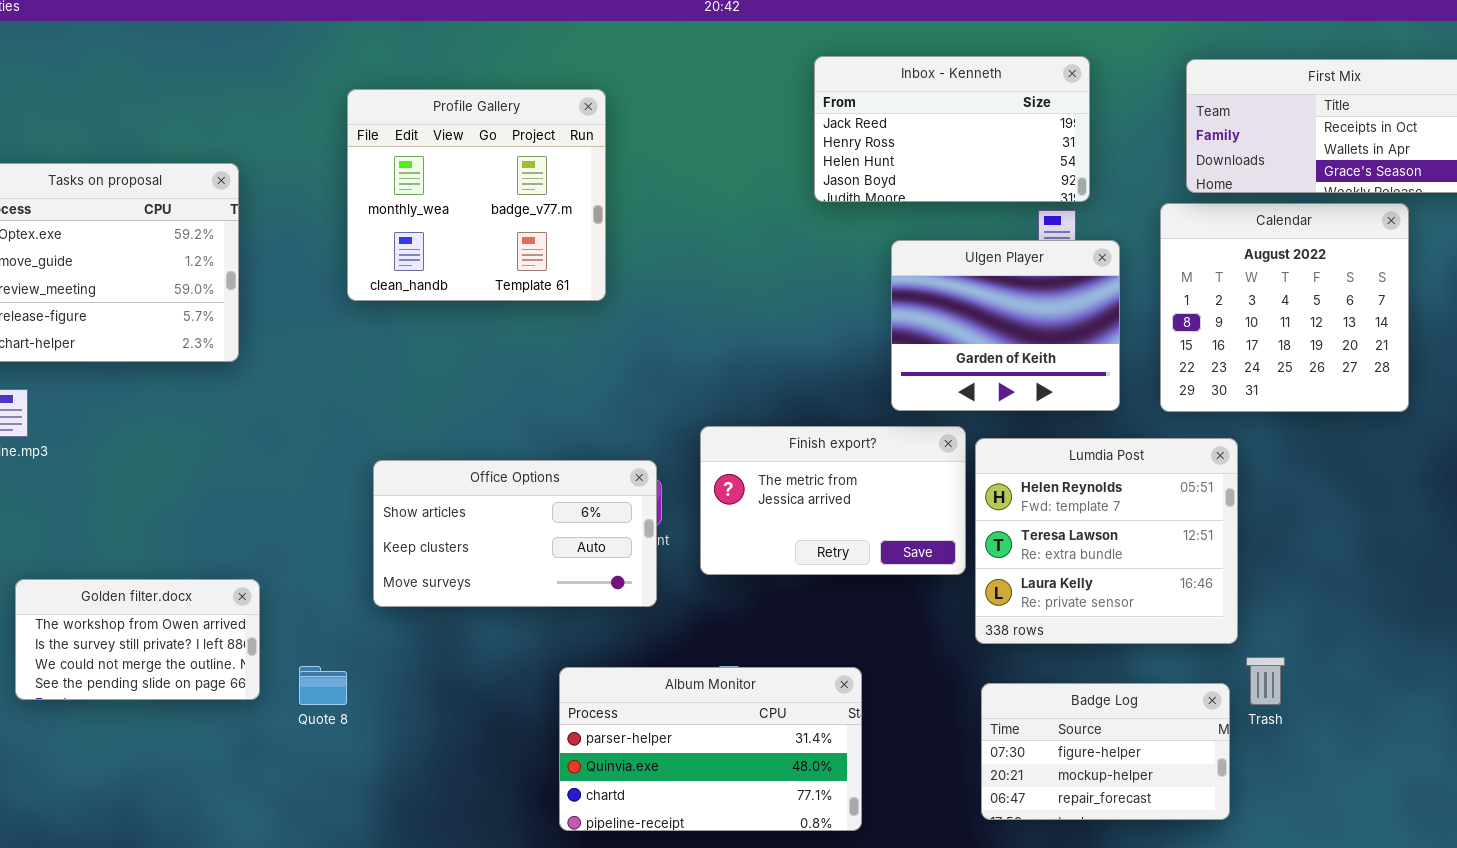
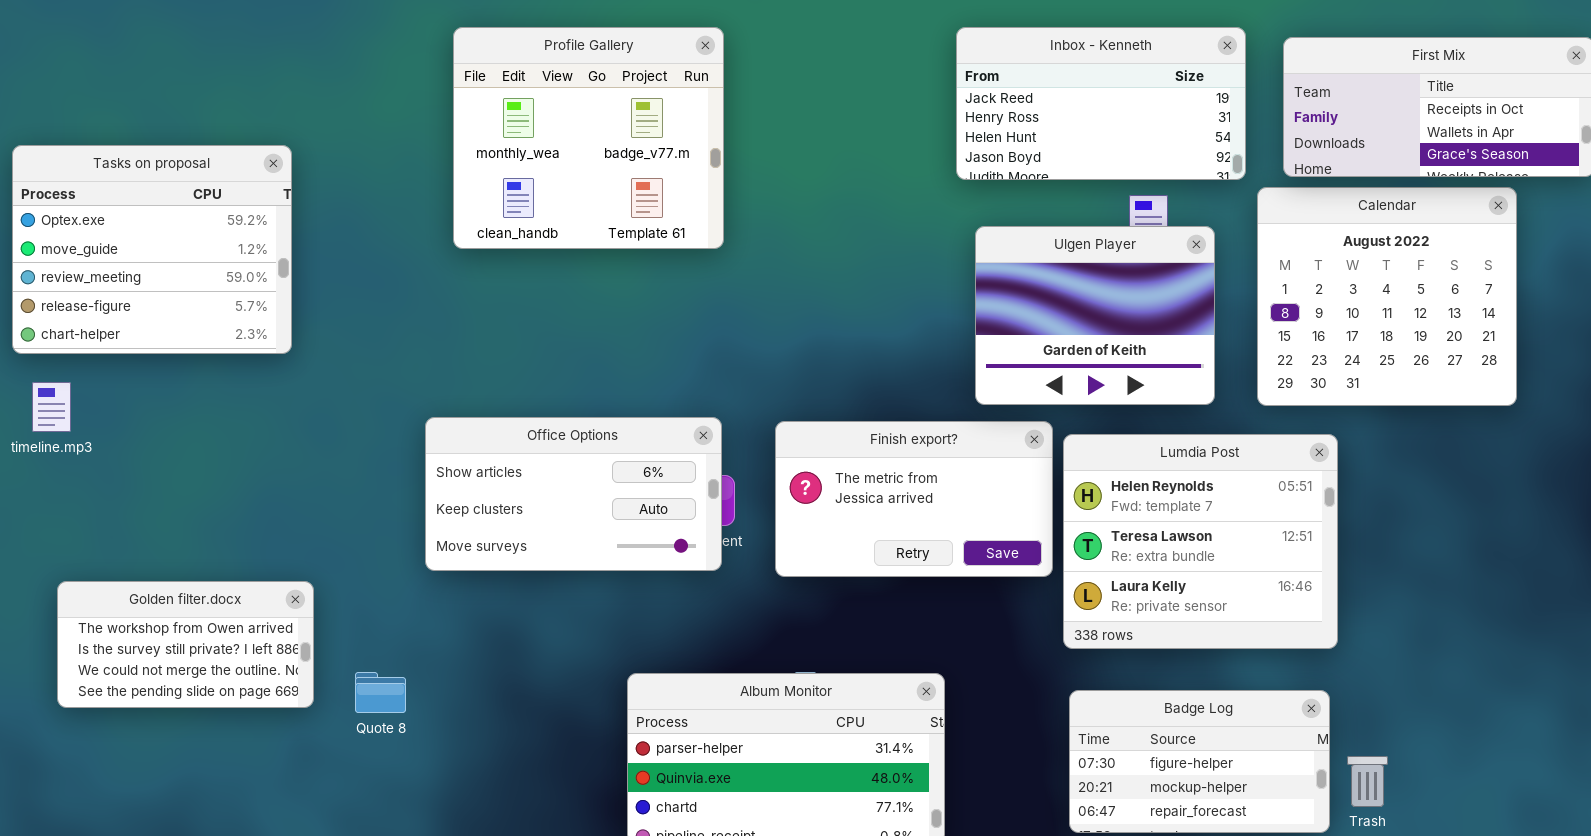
Inbox - Kenneth: [814,56,1090,202] -> [956,27,1246,180], moved
Profile Gallery: [347,89,606,301] -> [453,27,724,249], moved
Office Options: [373,460,657,607] -> [425,417,722,571], moved
Trash: [1246,657,1285,705] -> [1347,756,1388,807], moved

